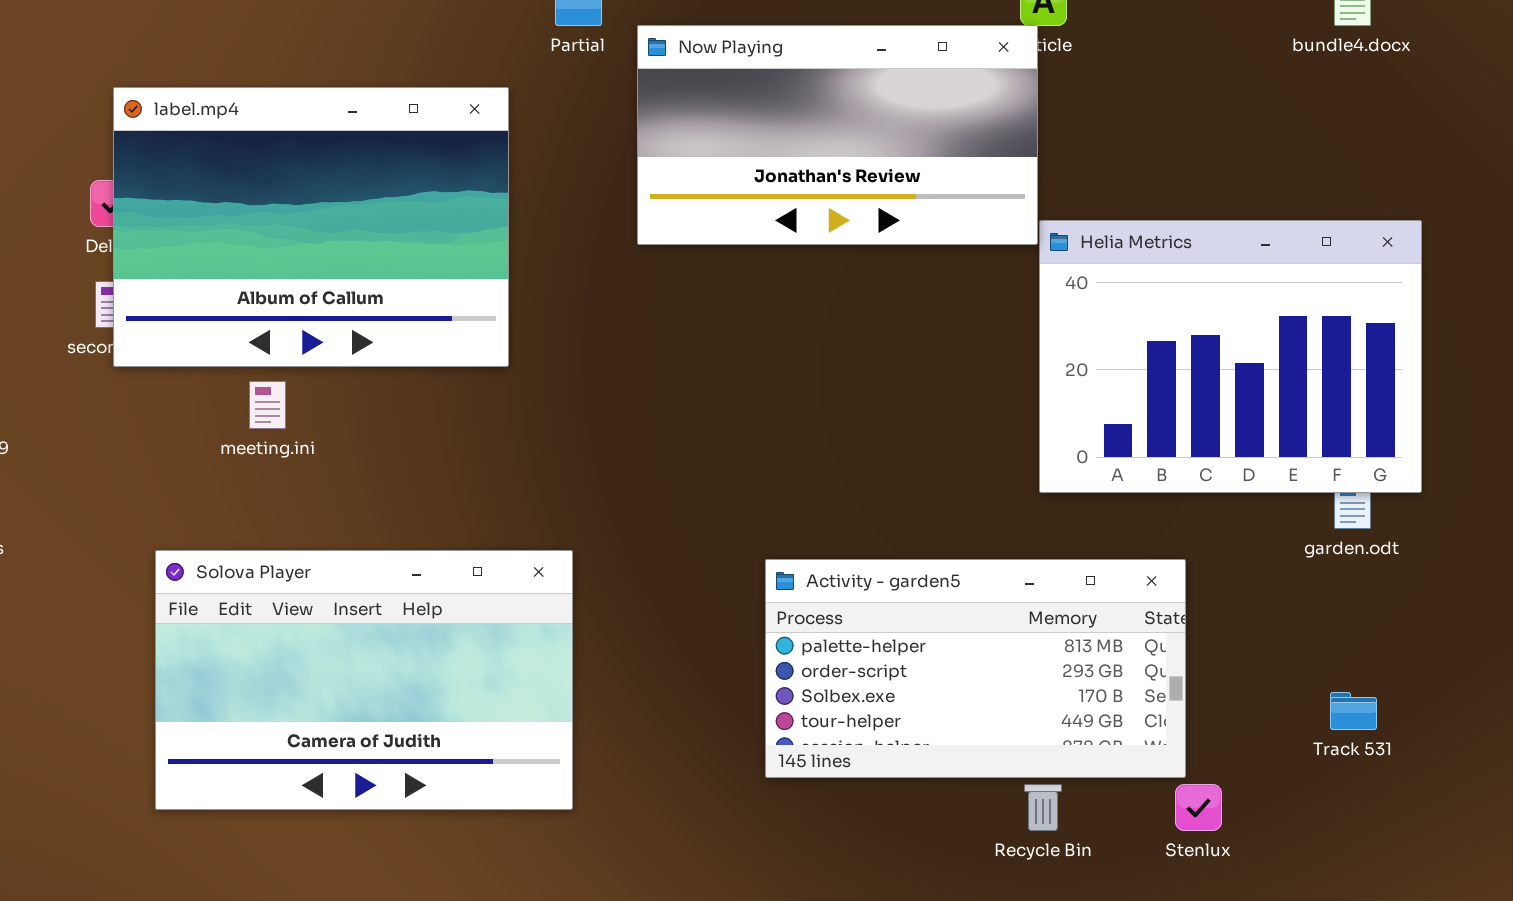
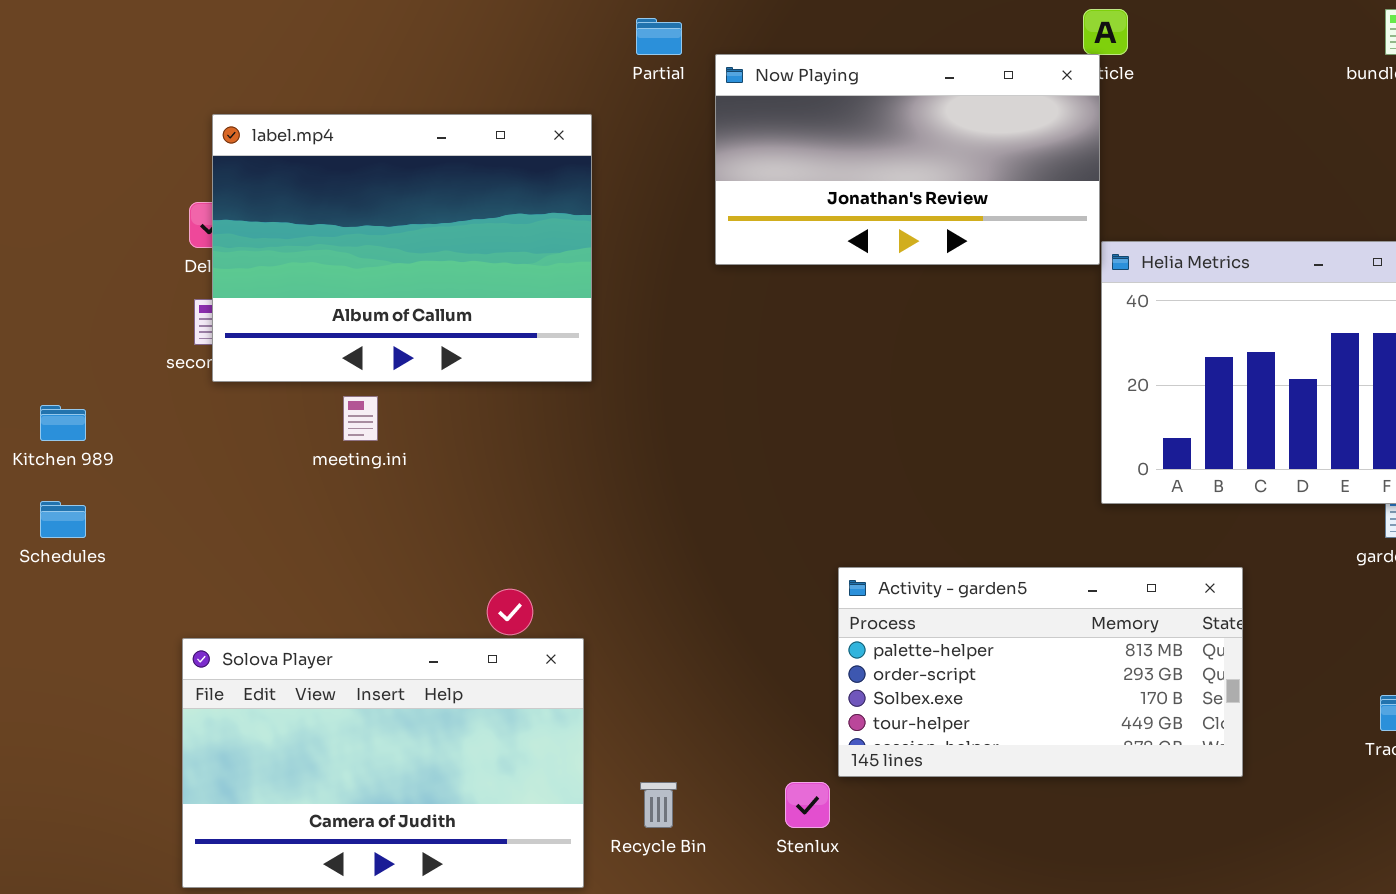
Solova Player: [155,550,573,810] -> [182,638,584,888], moved
Recycle Bin: [1024,784,1062,831] -> [640,782,677,828], moved
Stenlux: [1175,784,1222,831] -> [785,782,830,828], moved

